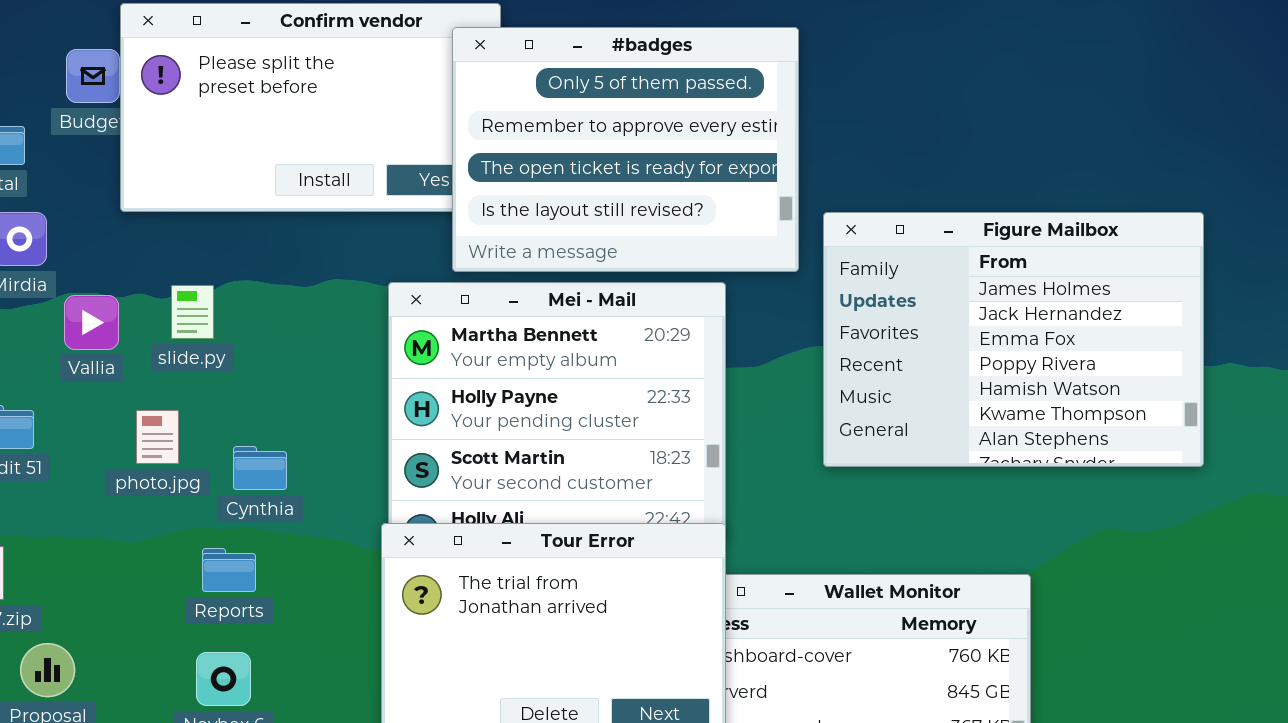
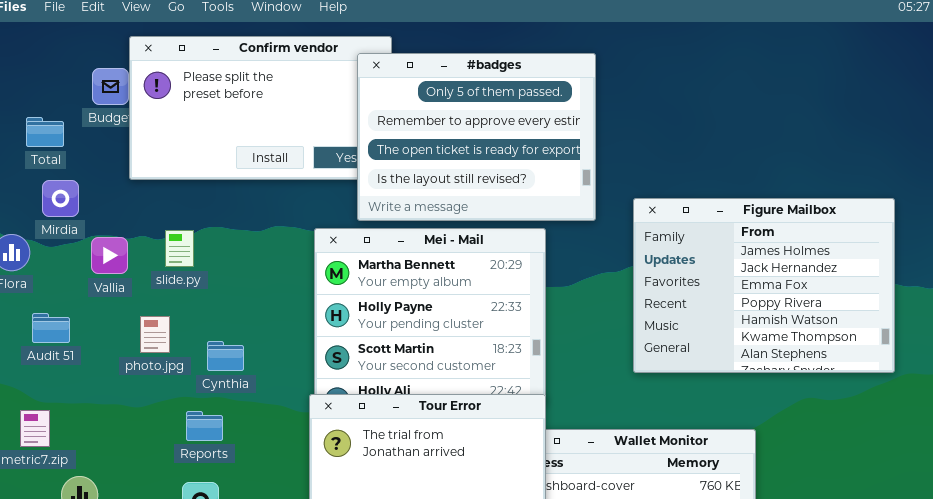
Figure Mailbox: [823,212,1204,467] -> [633,198,895,373], moved

